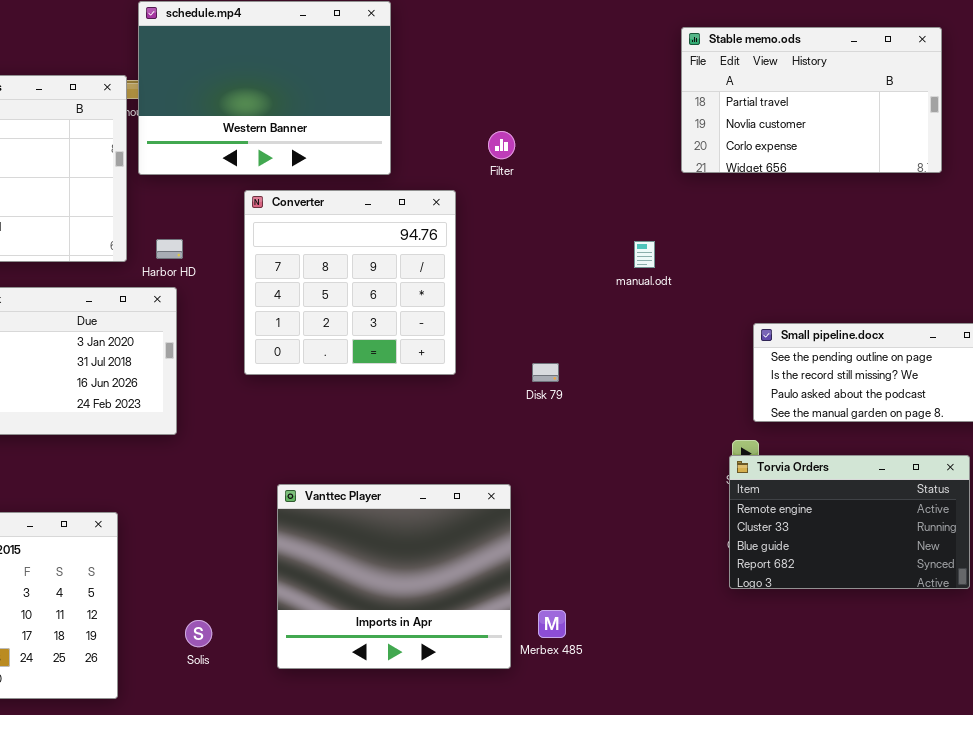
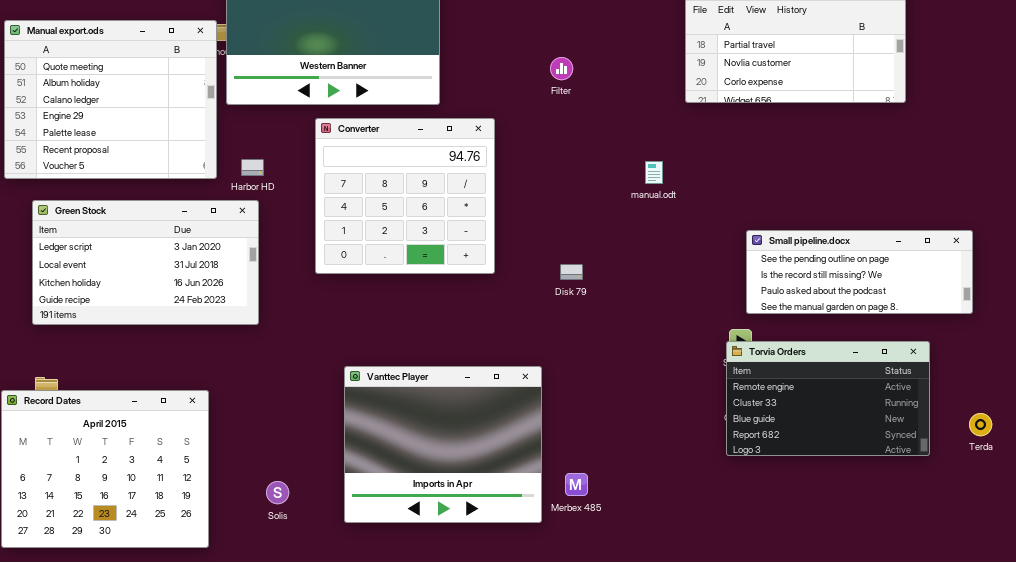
Filter: [488,131,515,159] -> [550,57,573,80], moved

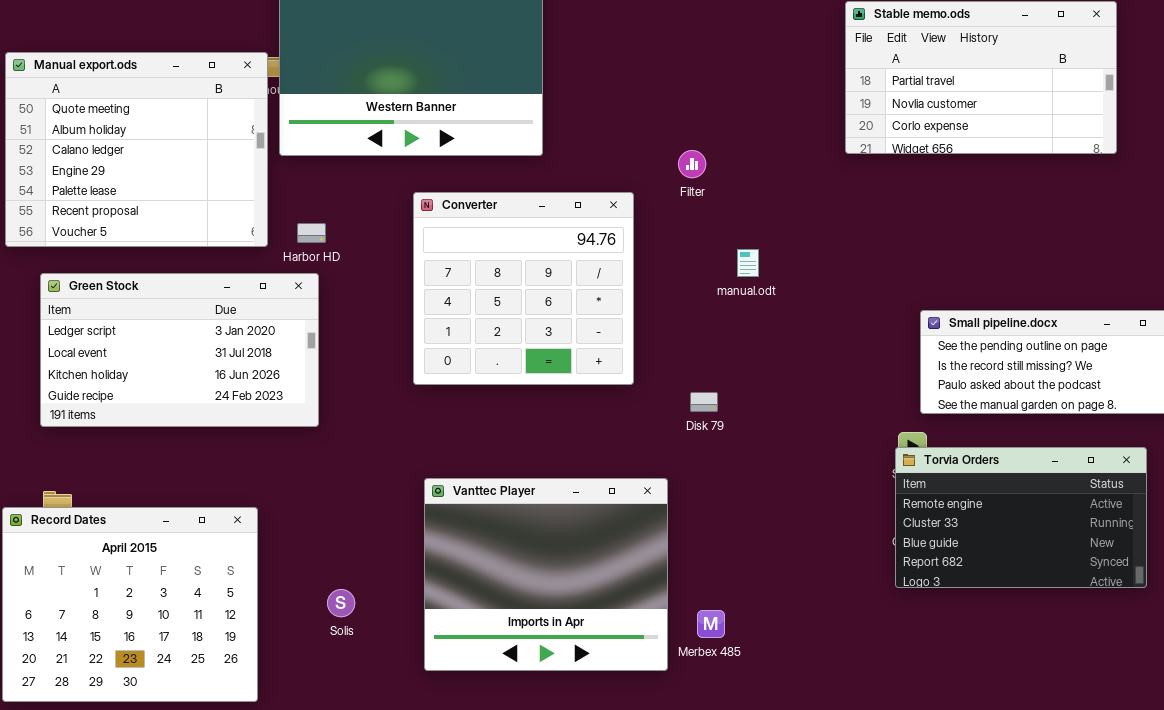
Filter: [550,57,573,80] -> [678,150,706,178], moved
Converter: [315,118,495,274] -> [413,192,634,385], moved
manual.odt: [645,161,663,184] -> [737,249,759,277], moved
Disk 79: [560,264,583,280] -> [690,392,718,412], moved
Solis: [266,481,289,504] -> [327,589,355,617], moved

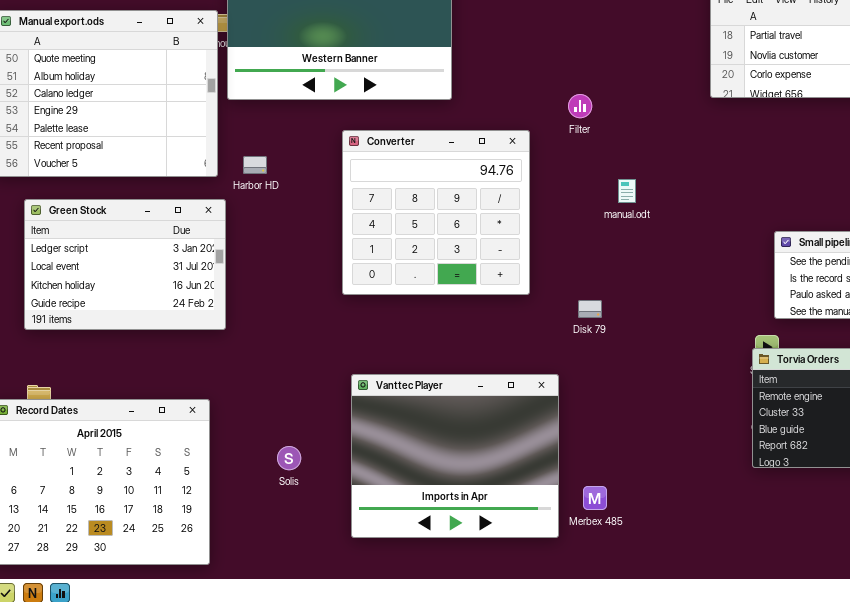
Green Stock: [40,273,319,427] -> [24,199,226,330], resized
Solis: [327,589,355,617] -> [277,446,301,470], moved

